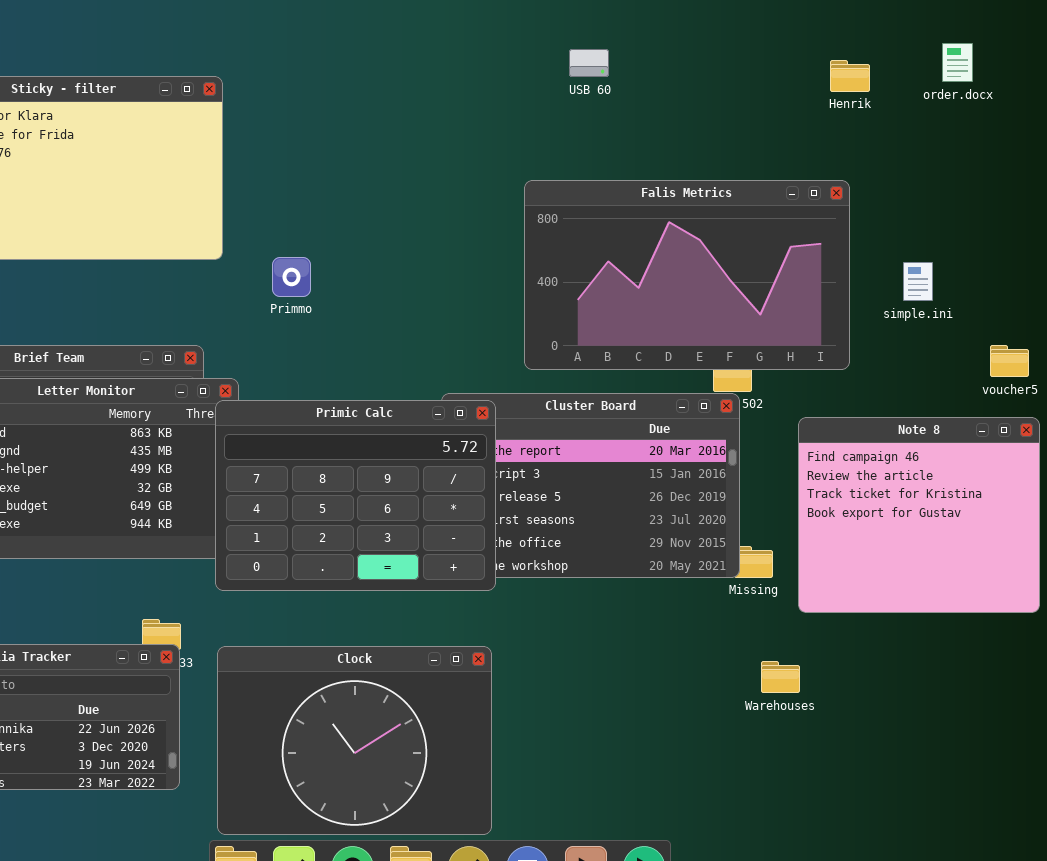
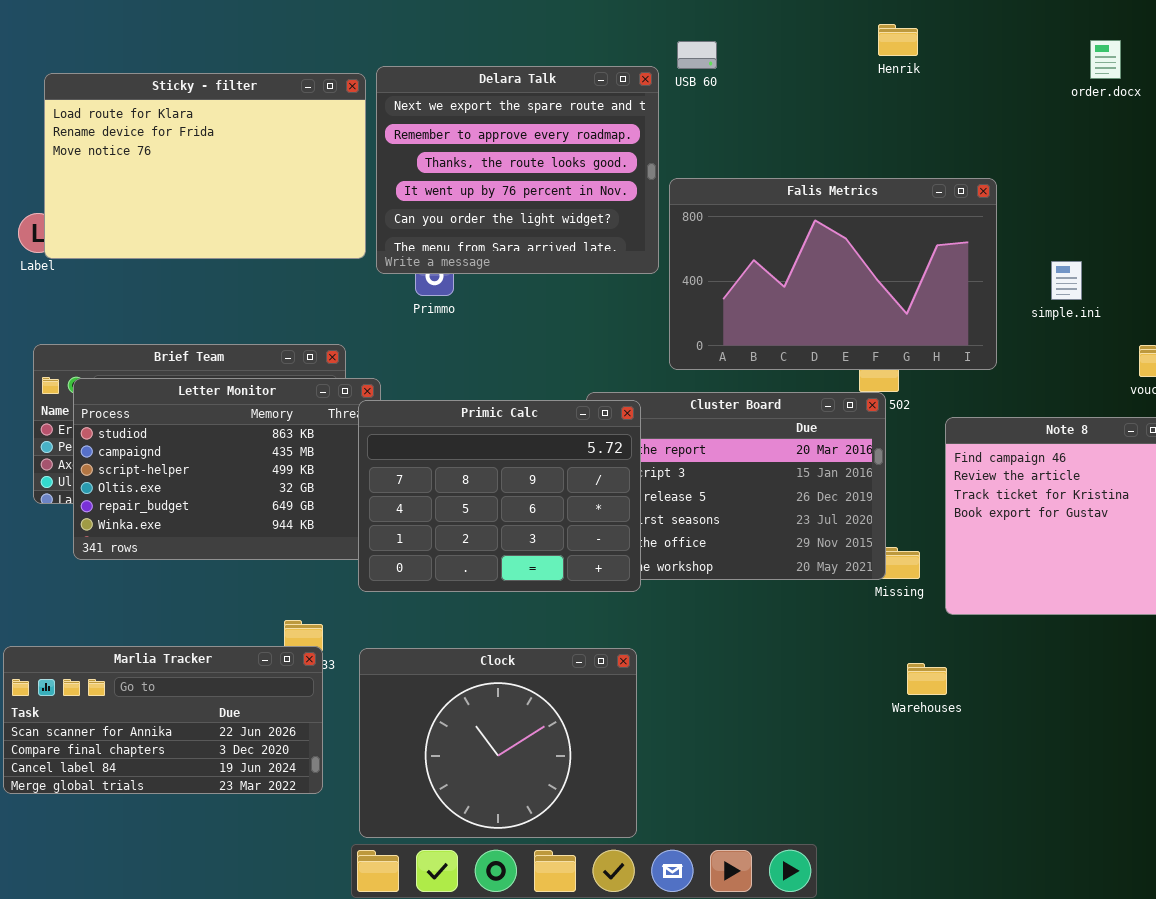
USB 60: [569,49,609,77] -> [677,41,717,69], moved
Henrik: [830,60,870,92] -> [878,24,918,56], moved
Delara Talk: none -> [376,66,659,274], opened

